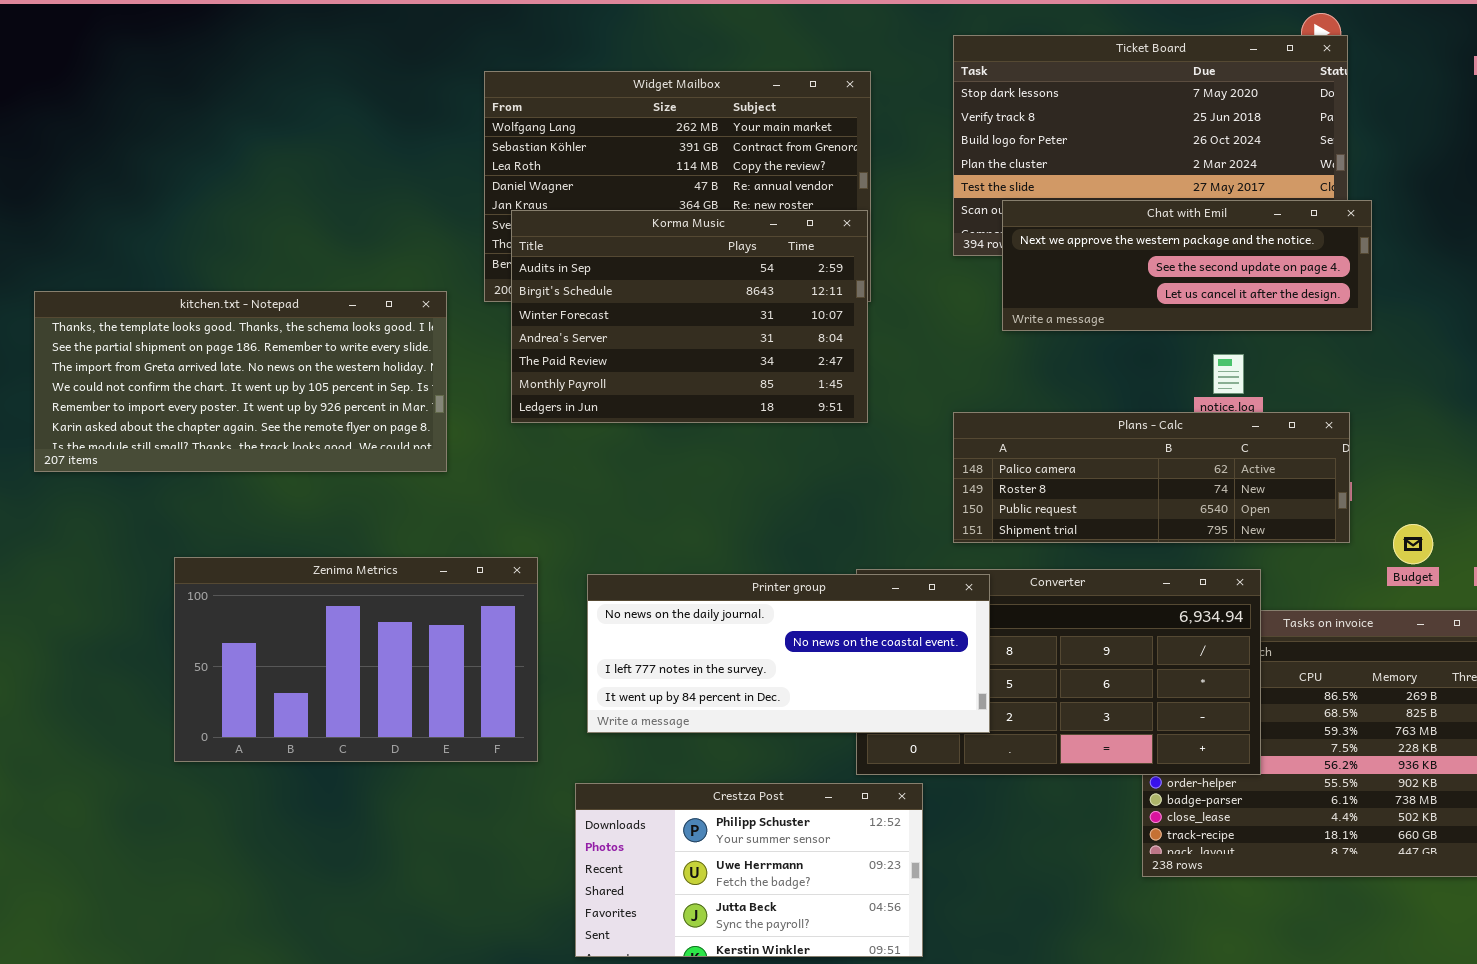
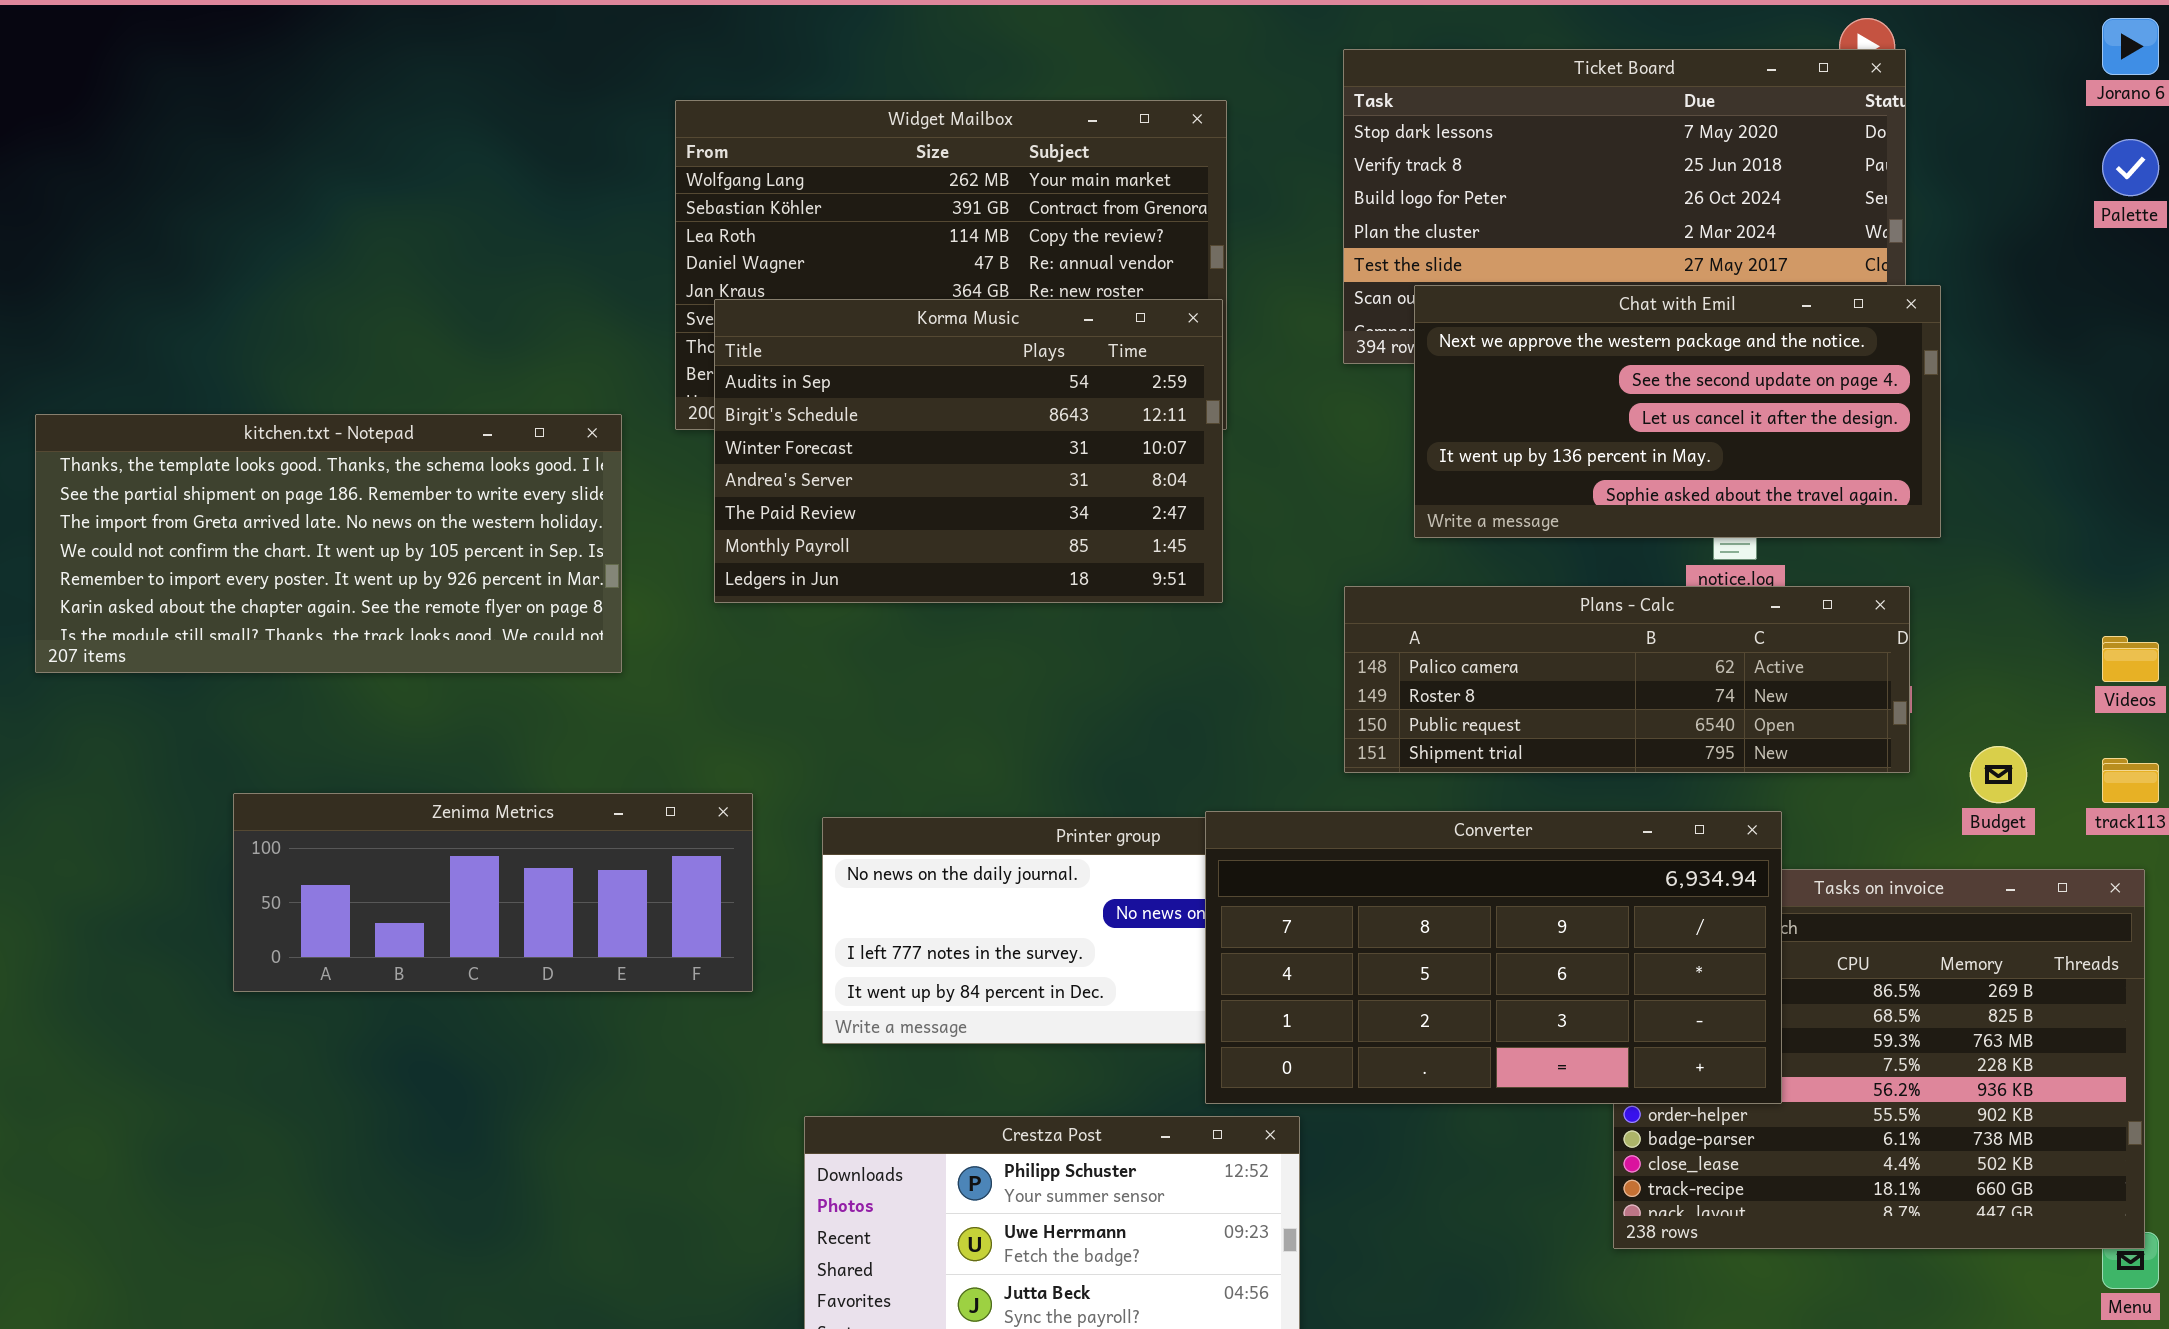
Chat with Emil: [1002,200,1372,331] -> [1414,285,1941,538], resized
Zenima Metrics: [174,557,538,762] -> [233,793,753,992], resized
Converter: [856,569,1261,775] -> [1205,811,1782,1104], raised

